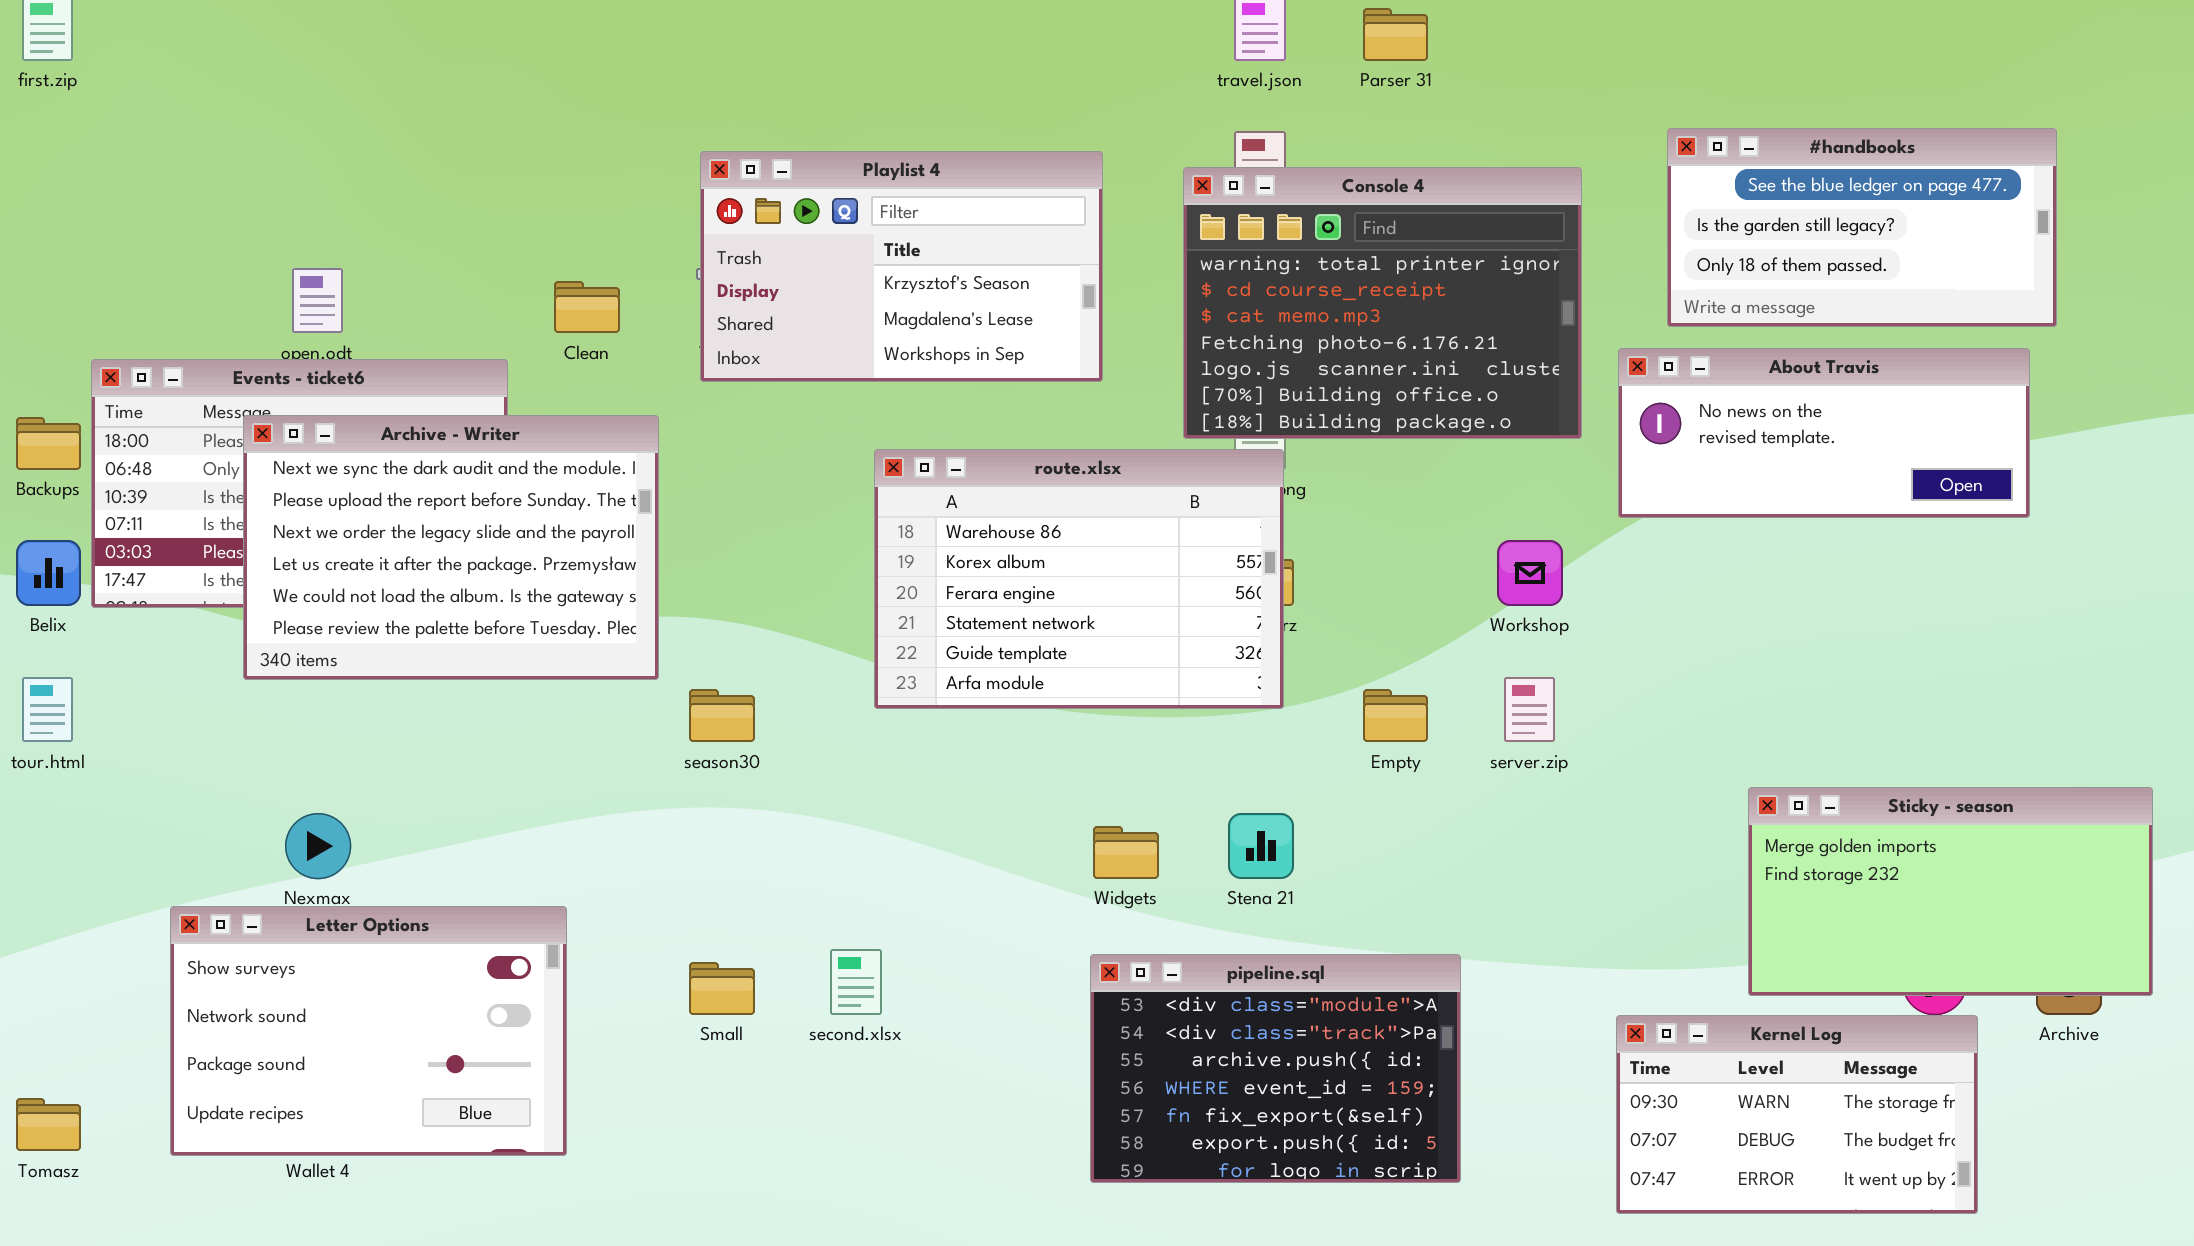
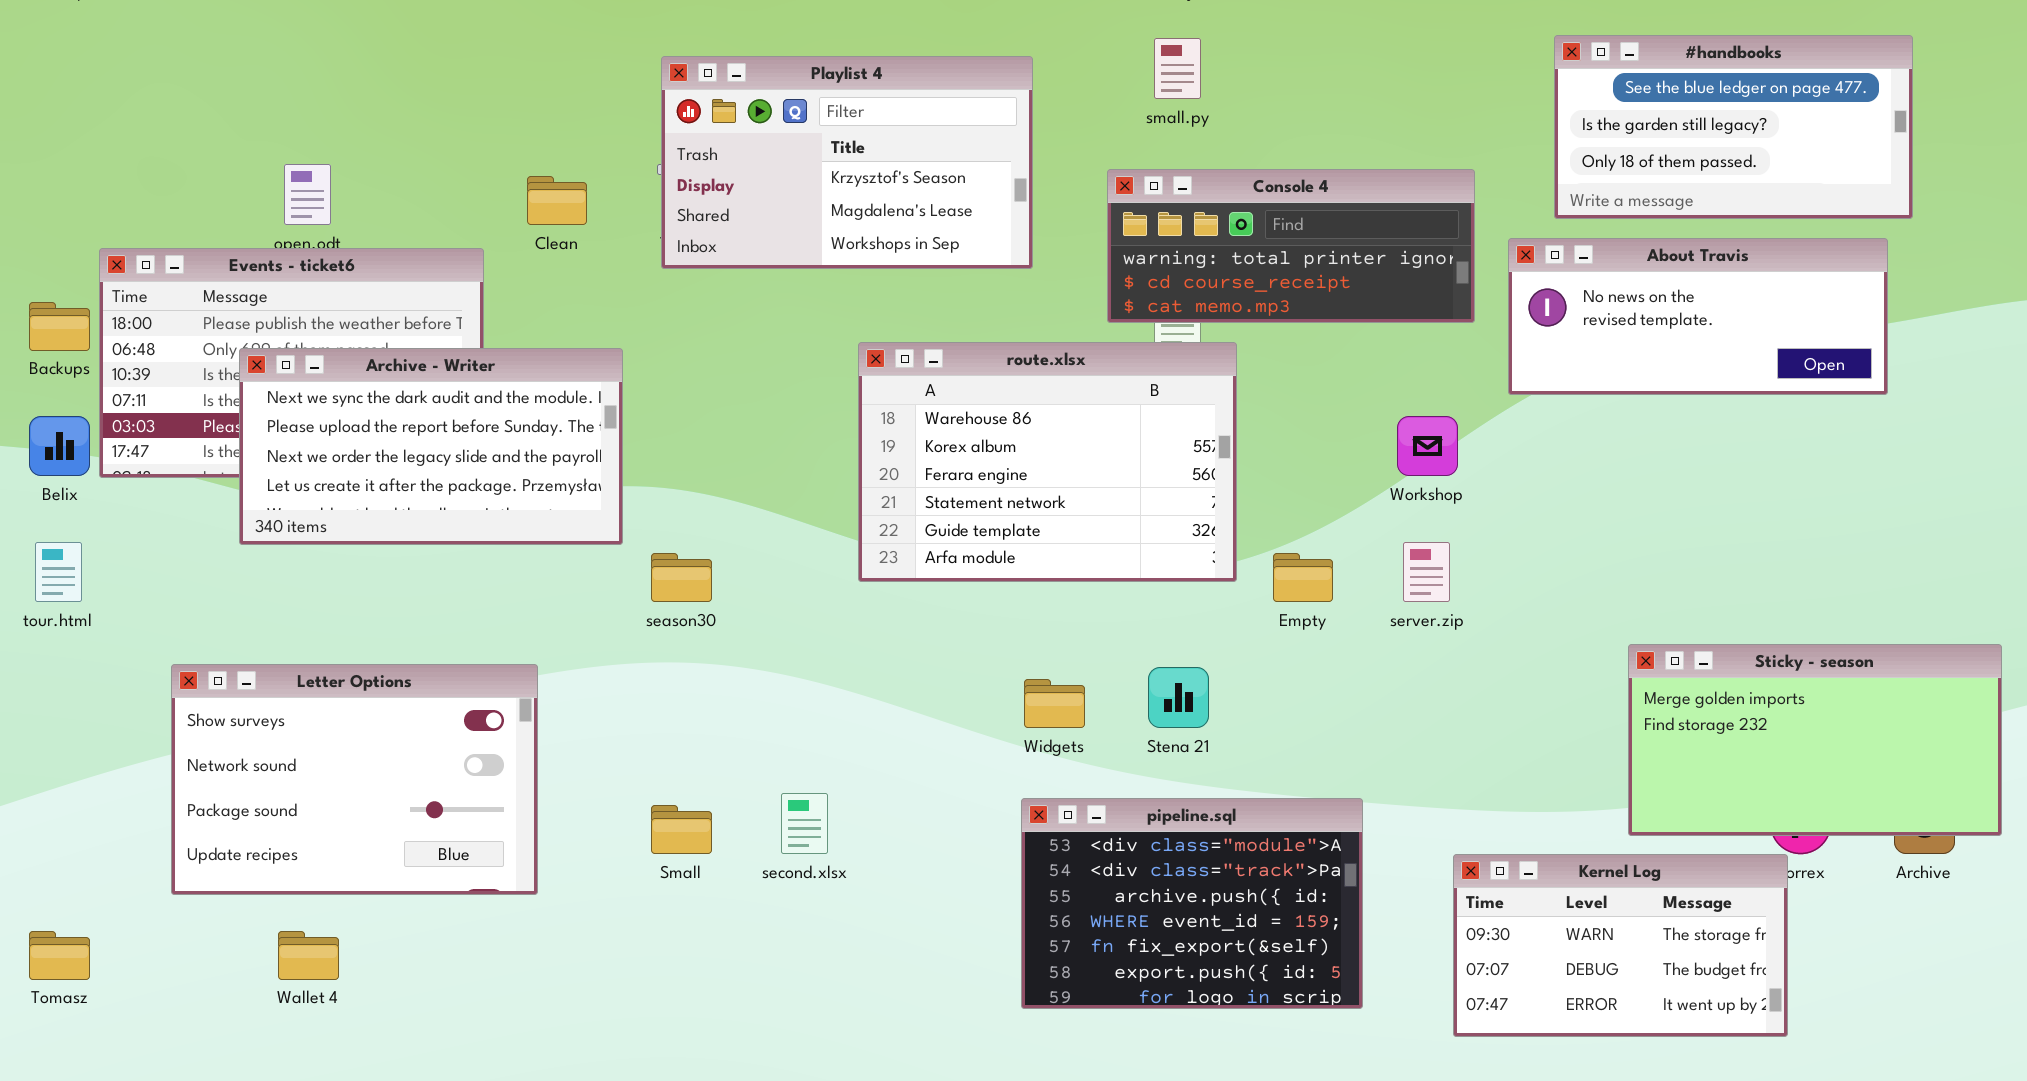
Console 4: [1183,167,1582,439] -> [1107,169,1475,323], resized
Archive - Writer: [243,415,659,680] -> [239,348,623,545], resized
route.xlsx: [874,449,1284,709] -> [858,342,1237,582], moved
Letter Options: [170,906,567,1156] -> [171,664,538,895], moved
Kernel Log: [1616,1015,1978,1214] -> [1453,854,1788,1037], moved

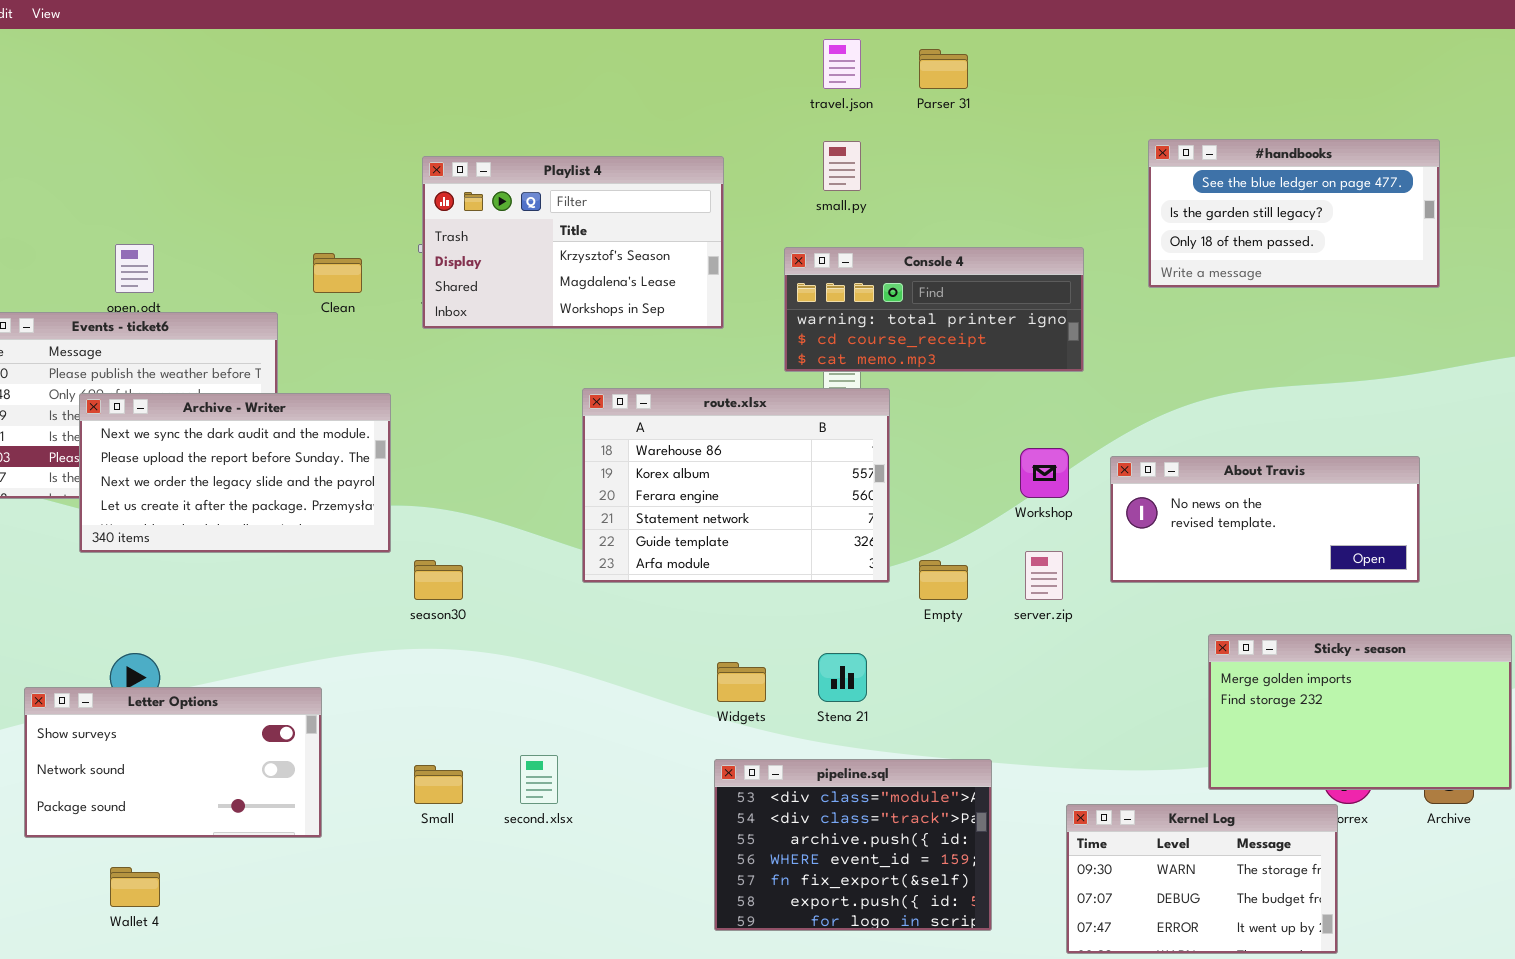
About Travis: [1508,238,1888,395] -> [1110,456,1420,583], moved
Letter Options: [171,664,538,895] -> [24,687,322,838], resized

